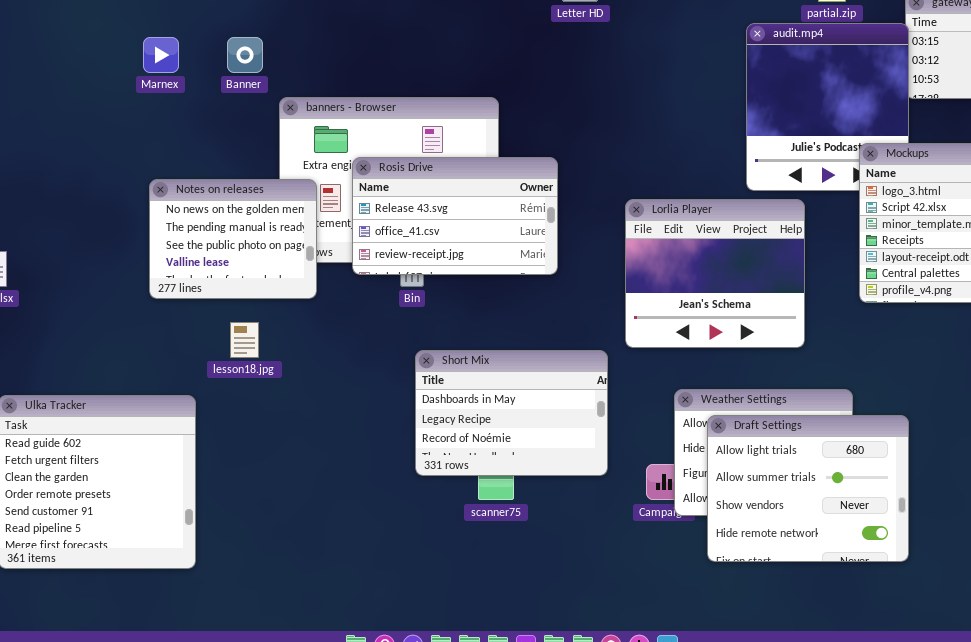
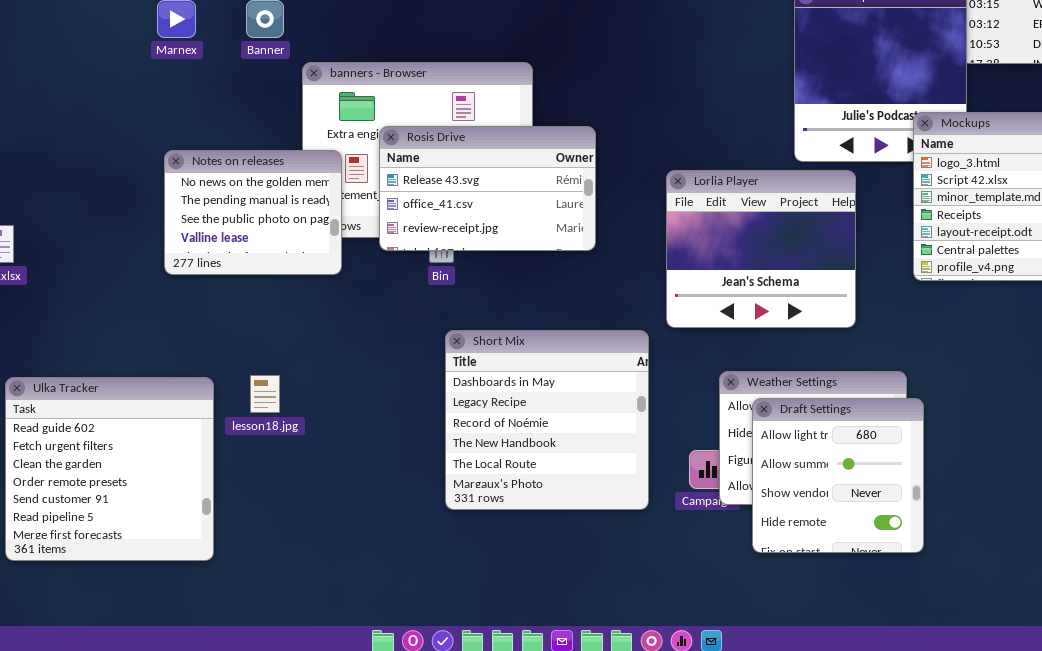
lesson18.jpg: [230,322,259,358] -> [250,375,280,413], moved
Short Mix: [415,350,608,476] -> [445,330,649,510], resized
Draft Settings: [707,415,909,562] -> [752,398,924,553], resized

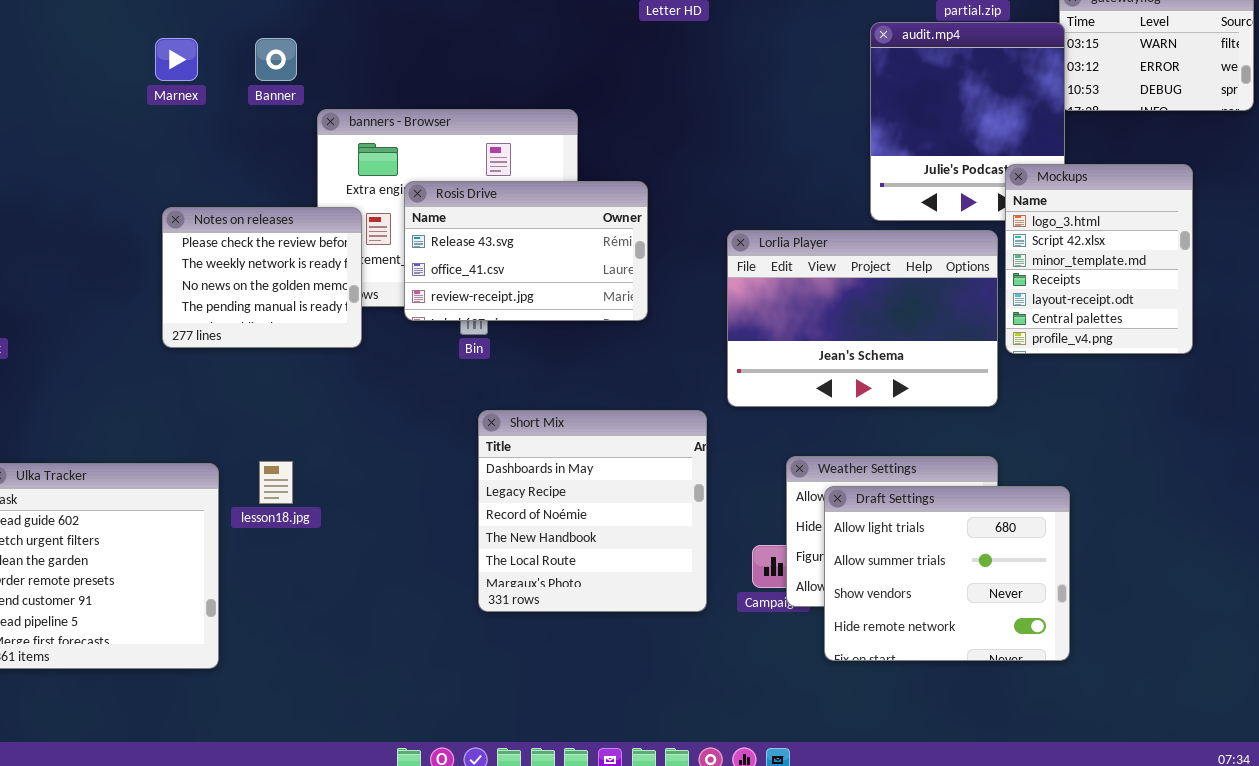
Notes on releases: [164,150,342,275] -> [162,207,362,348], scrolled up 2 rows
Lorlia Player: [666,170,856,328] -> [727,230,998,407], resized
Draft Settings: [752,398,924,553] -> [824,486,1070,661], resized

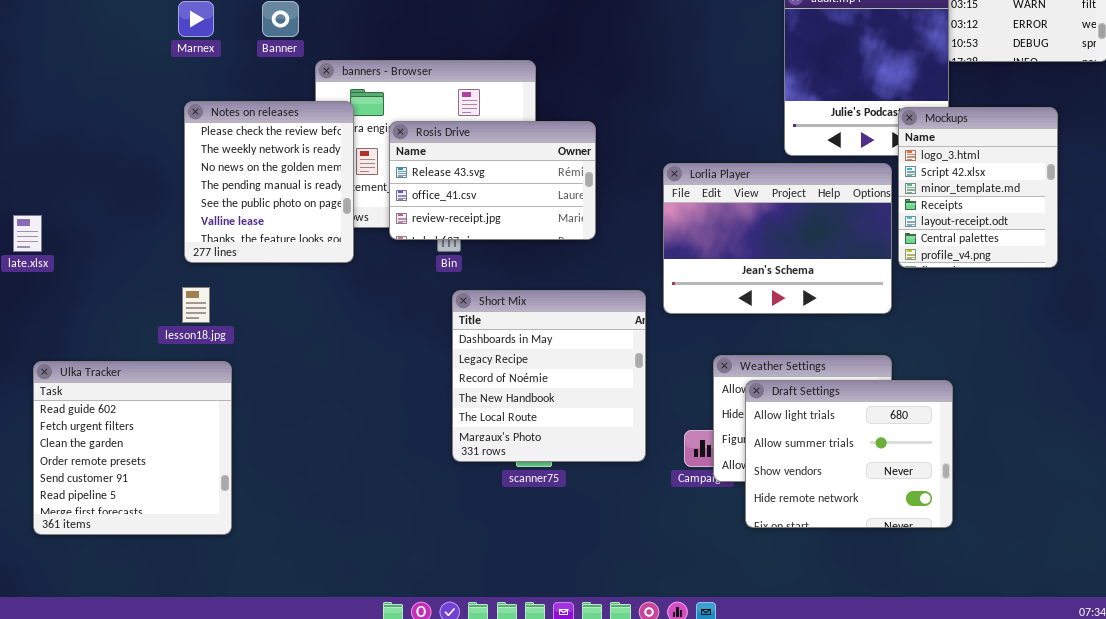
Notes on releases: [162,207,362,348] -> [184,101,354,263], resized
Short Mix: [478,410,707,612] -> [452,290,646,462], moved
lesson18.jpg: [259,461,293,504] -> [182,287,210,323], moved

